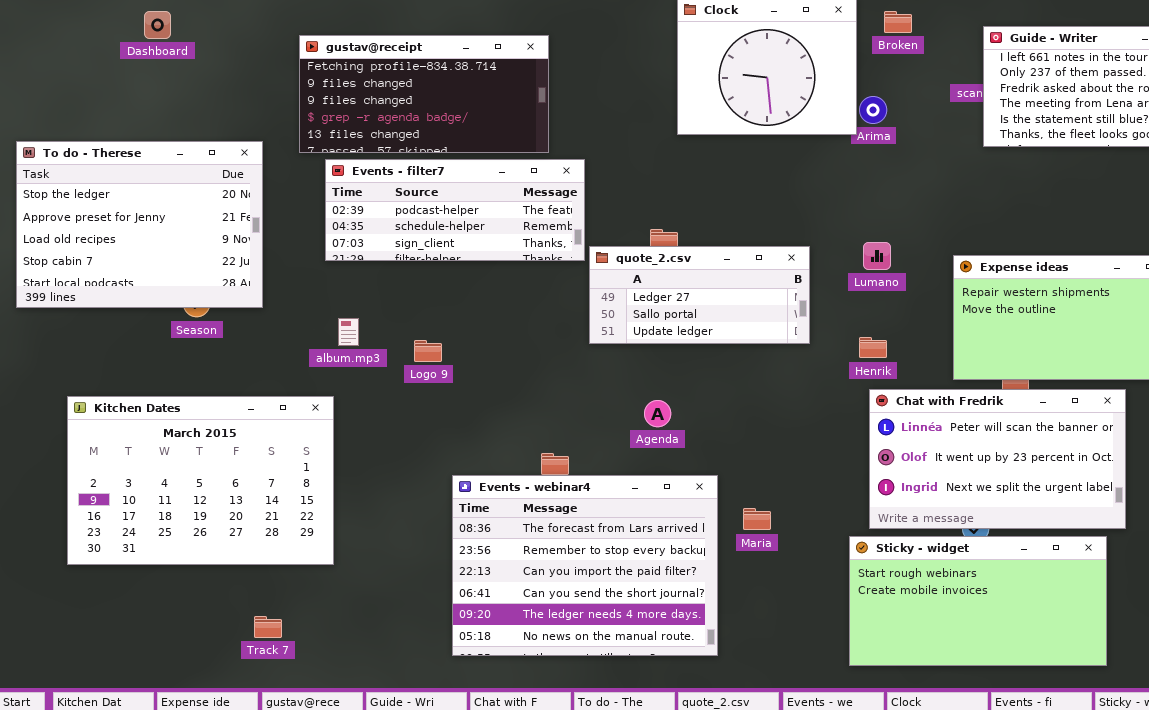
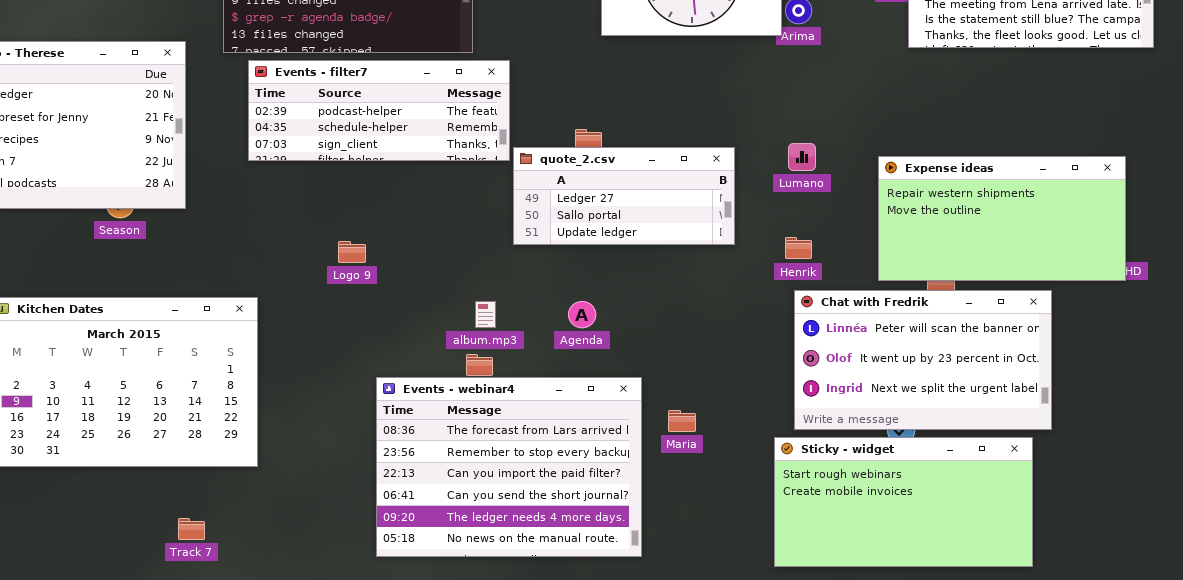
album.mp3: [338,318,359,346] -> [475,301,496,328], moved

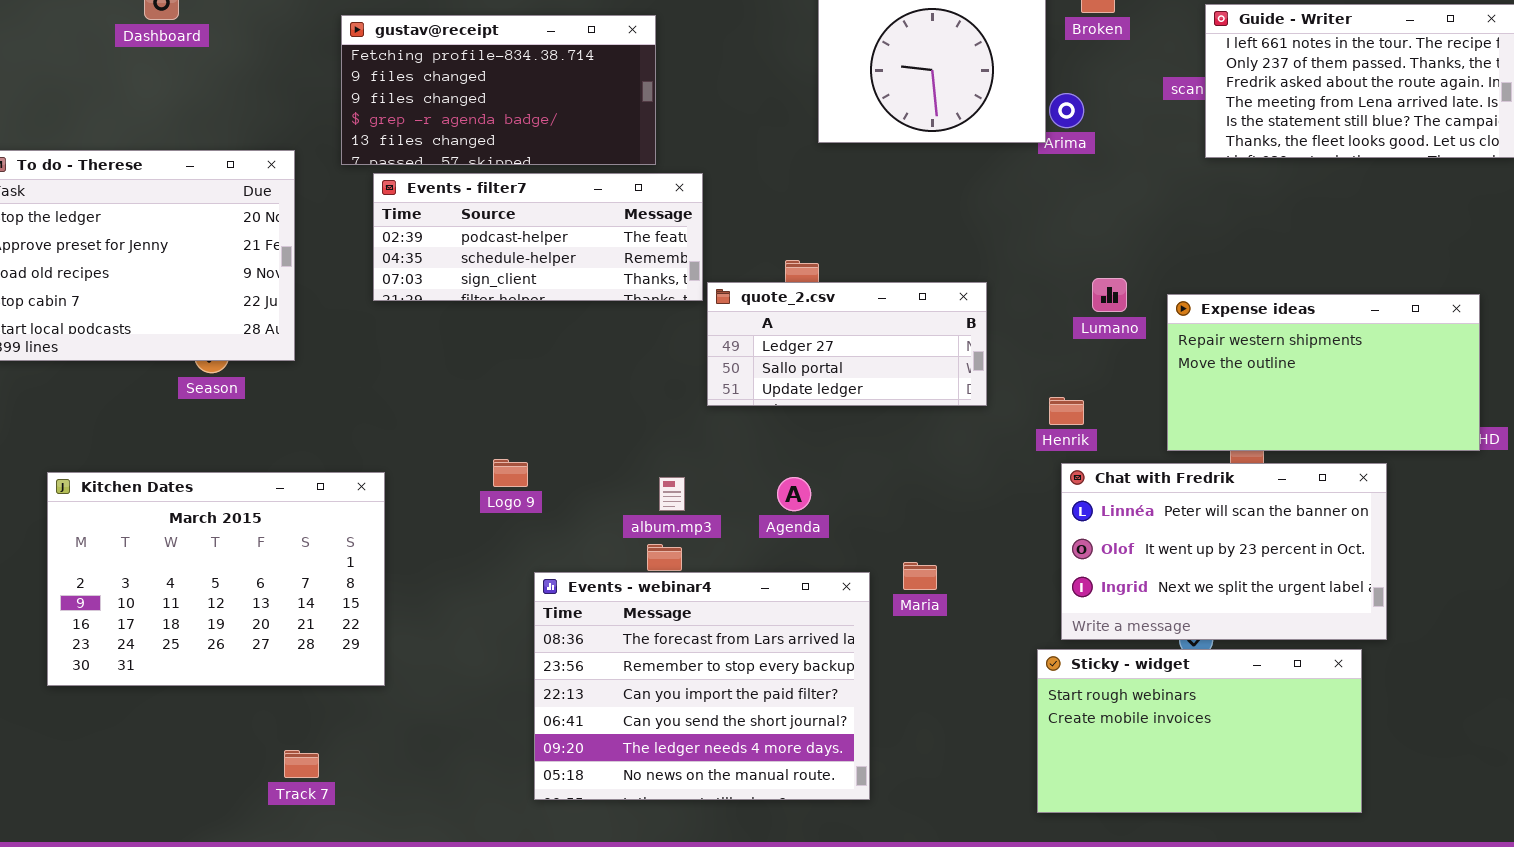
Lumano: [788,143,816,171] -> [1092,278,1127,312], moved
Logo 9: [338,241,366,263] -> [493,459,528,487], moved
Maria: [668,410,696,432] -> [903,562,937,590], moved

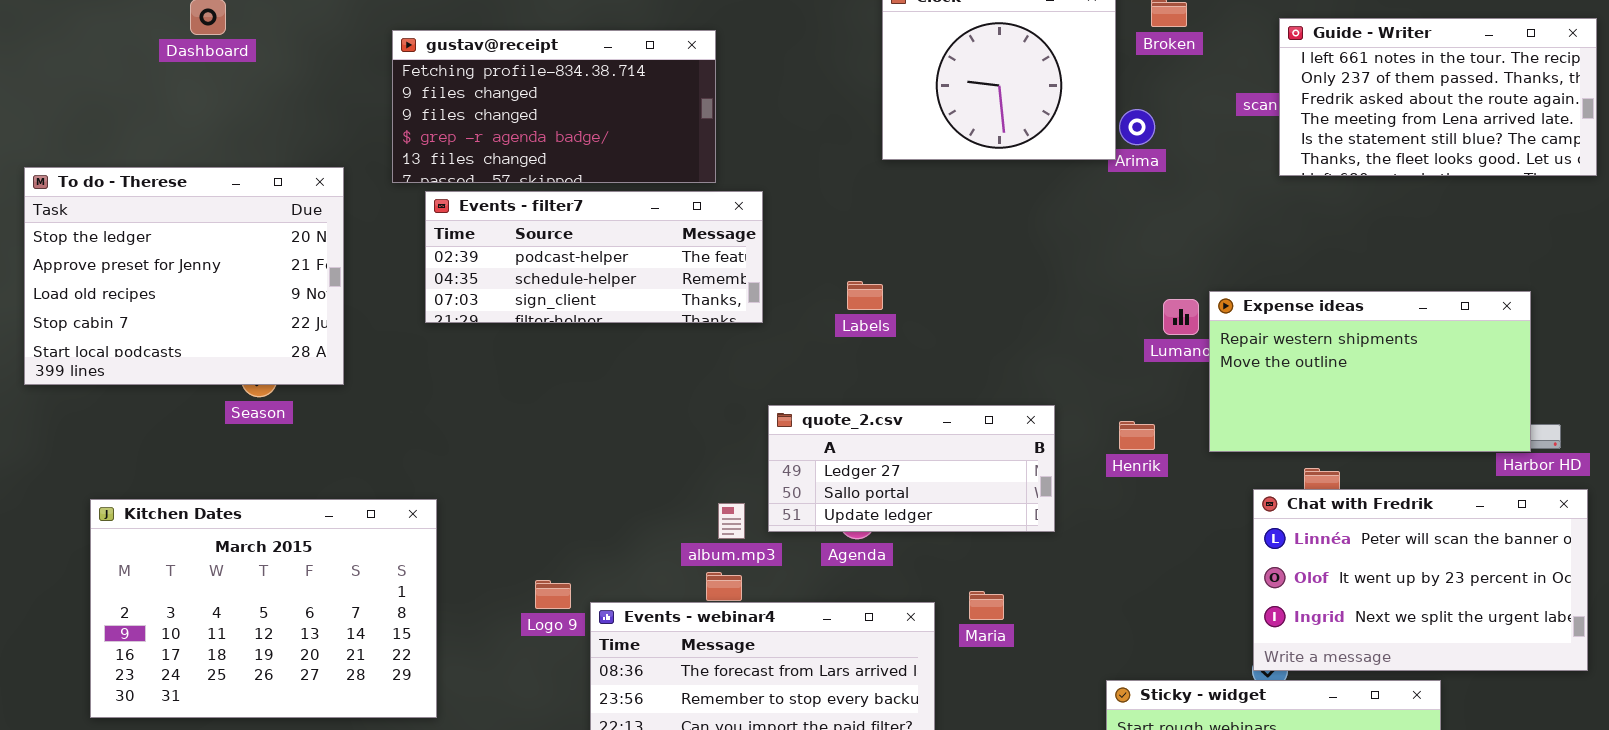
quote_2.csv: [707,282,987,406] -> [768,405,1055,532], moved
Expense ideas: [1167,294,1480,451] -> [1209,291,1531,452], moved
Logo 9: [493,459,528,487] -> [535,580,571,609], moved
Chat with Fredrik: [1061,463,1387,640] -> [1253,489,1588,671], moved

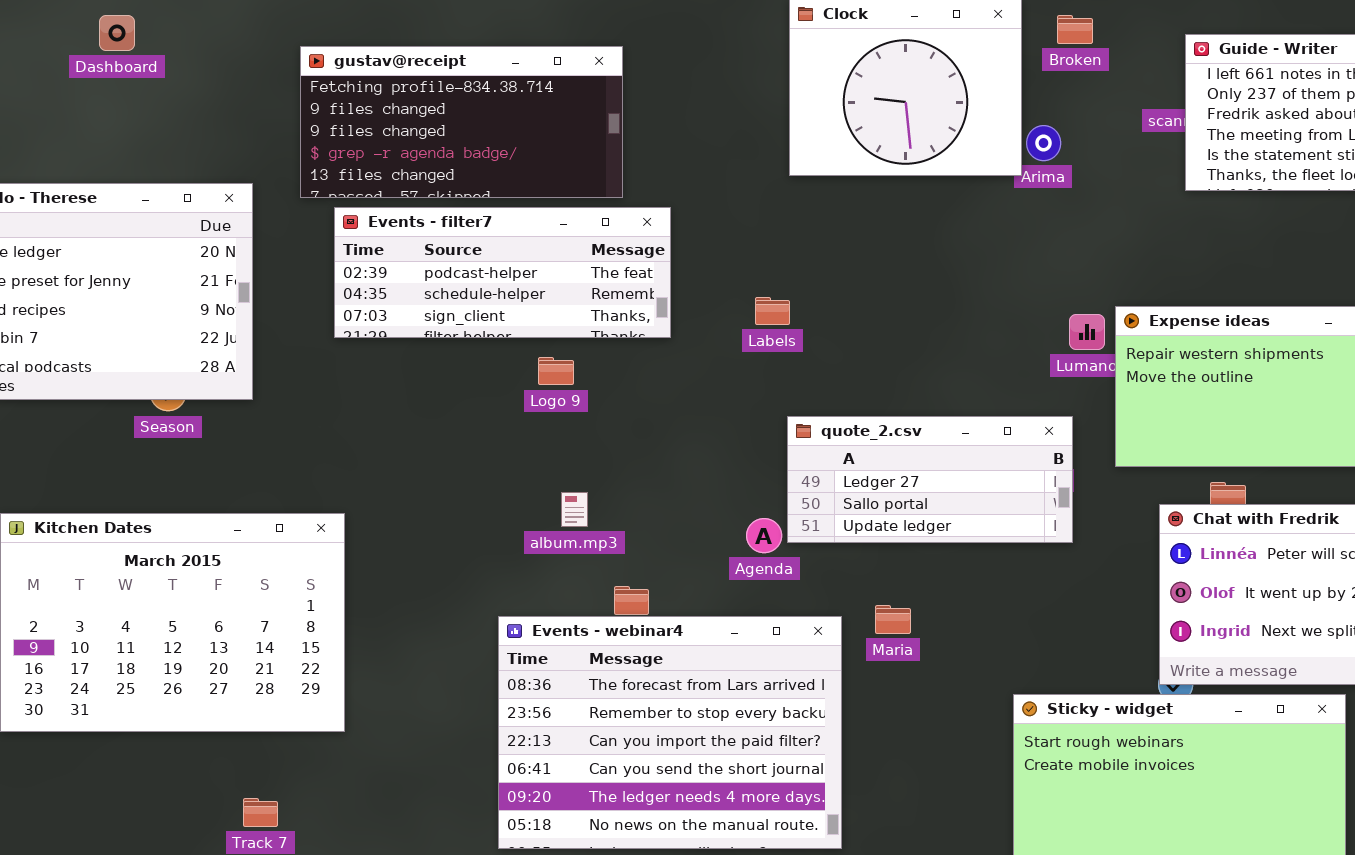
quote_2.csv: [768,405,1055,532] -> [787,416,1073,543], moved
album.mp3: [718,503,745,539] -> [561,492,588,527], moved
Logo 9: [535,580,571,609] -> [538,357,574,385], moved

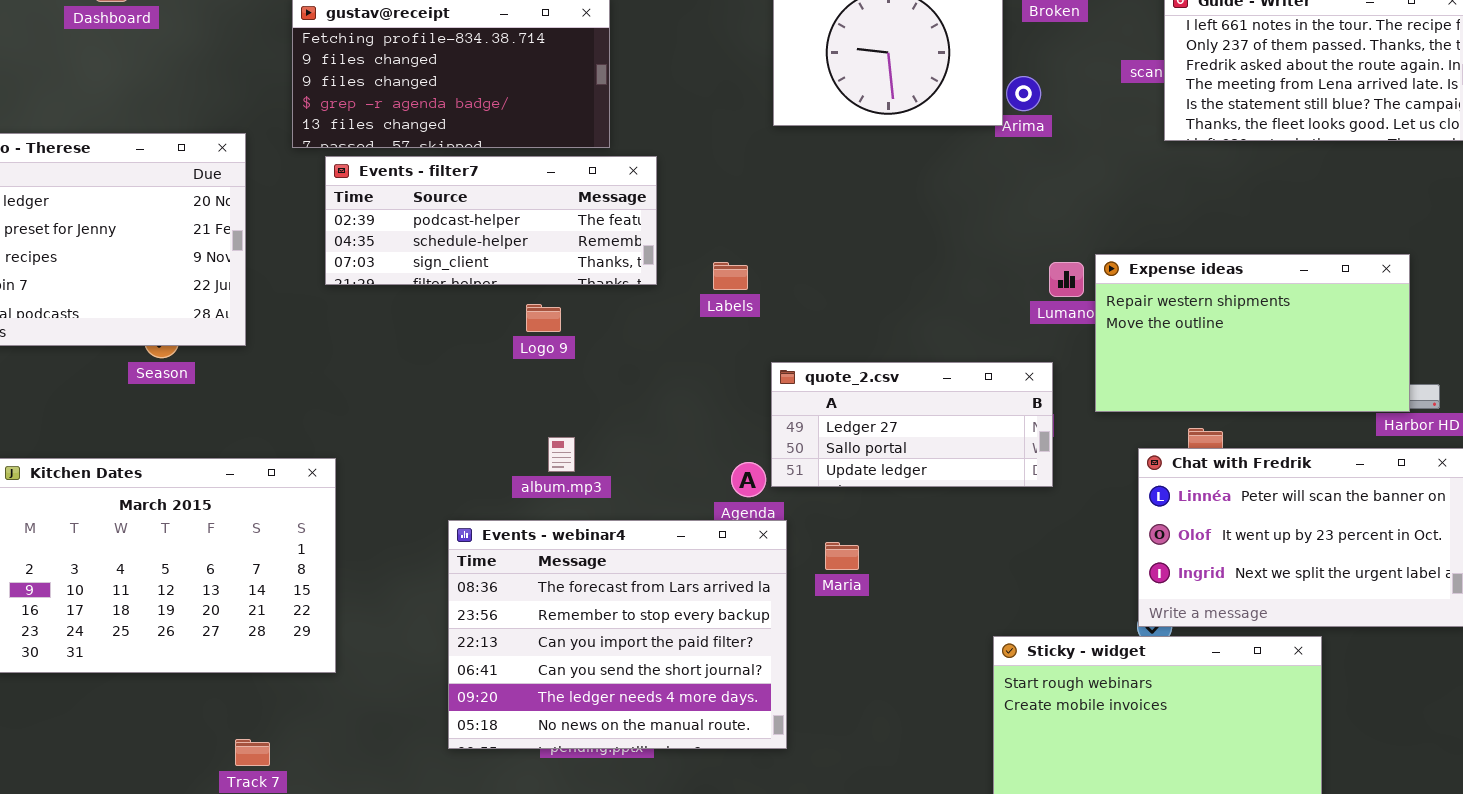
Labels: [755,297,790,325] -> [713,262,748,290], moved
Maria: [875,605,911,634] -> [825,542,859,570], moved
Events - webinar4: [498,616,842,849] -> [448,520,787,749], moved

